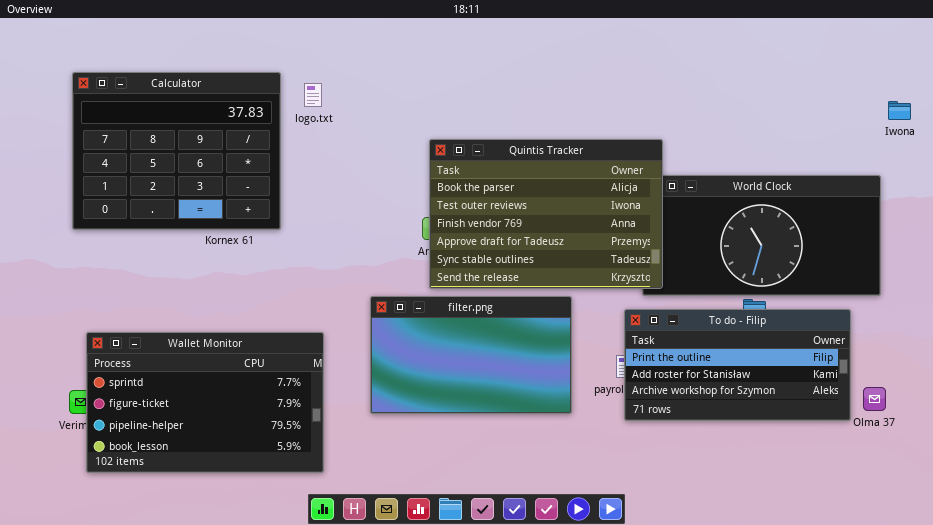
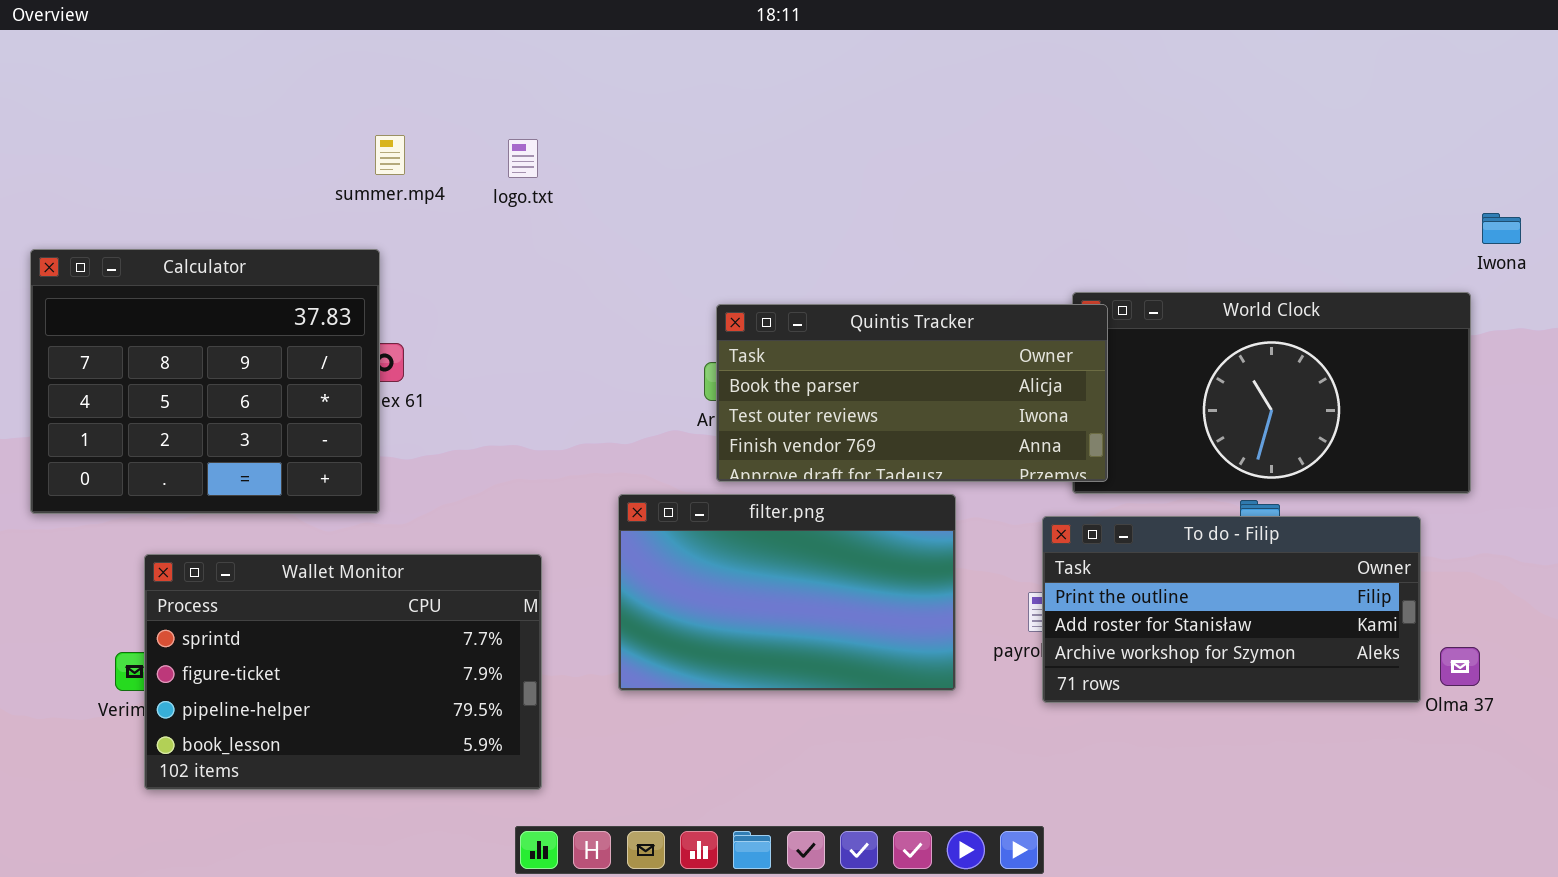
Calculator: [72,72,281,230] -> [30,249,380,514], moved
Iwona: [888,101,911,120] -> [1482,213,1521,244], moved
Quintis Tracker: [429,139,663,289] -> [716,304,1108,482], resized

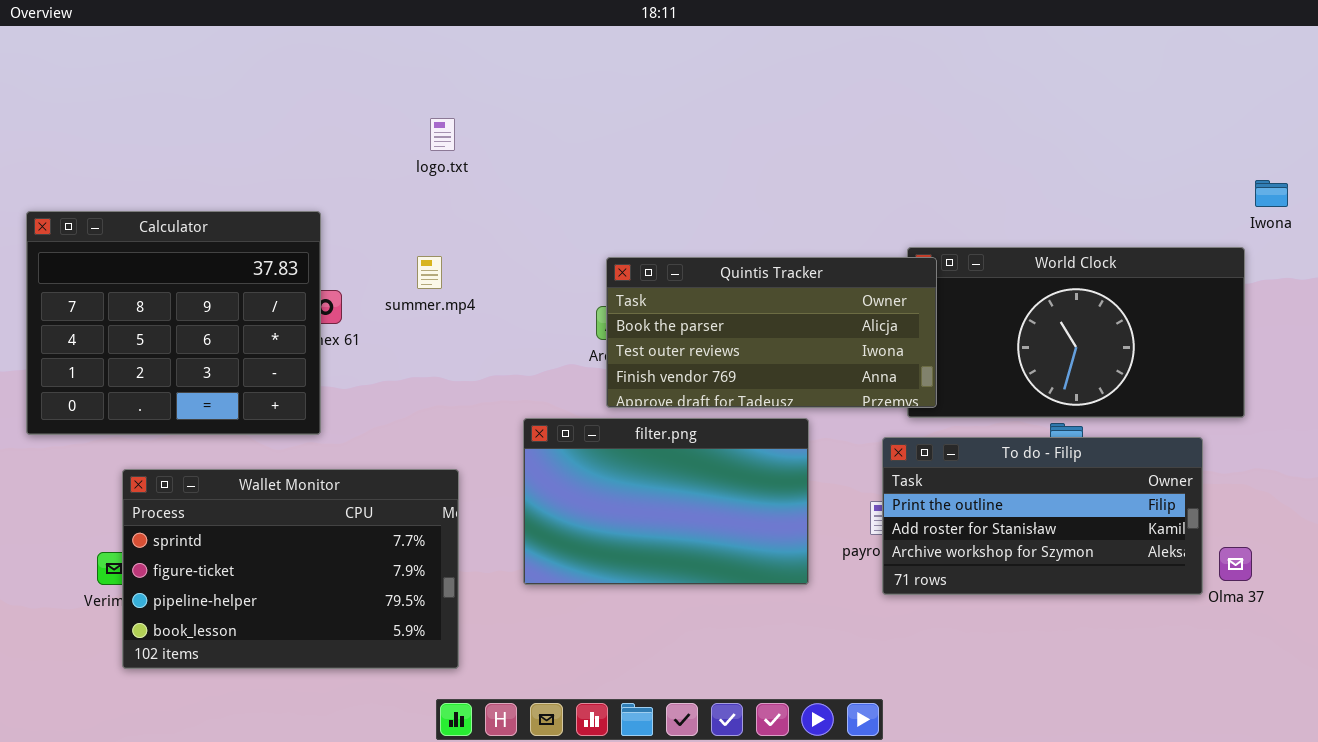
summer.mp4: [375,135,405,175] -> [417,256,442,289], moved

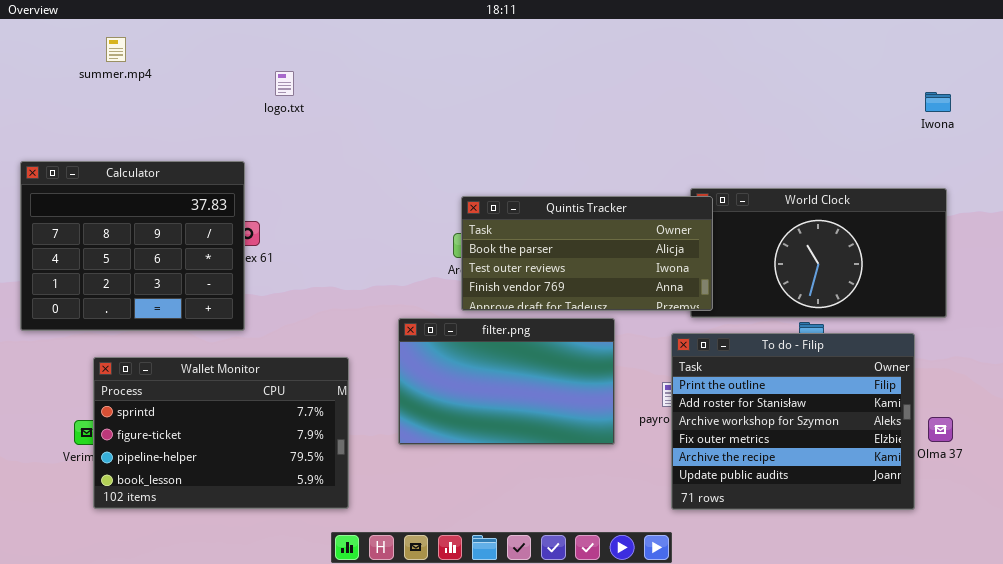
logo.txt: [430,118,455,151] -> [275,71,294,96], moved
Iwona: [1255,180,1288,207] -> [925,92,951,112], moved
summer.mp4: [417,256,442,289] -> [106,37,126,62], moved
To do - Filip: [882,437,1203,595] -> [671,333,915,510], resized

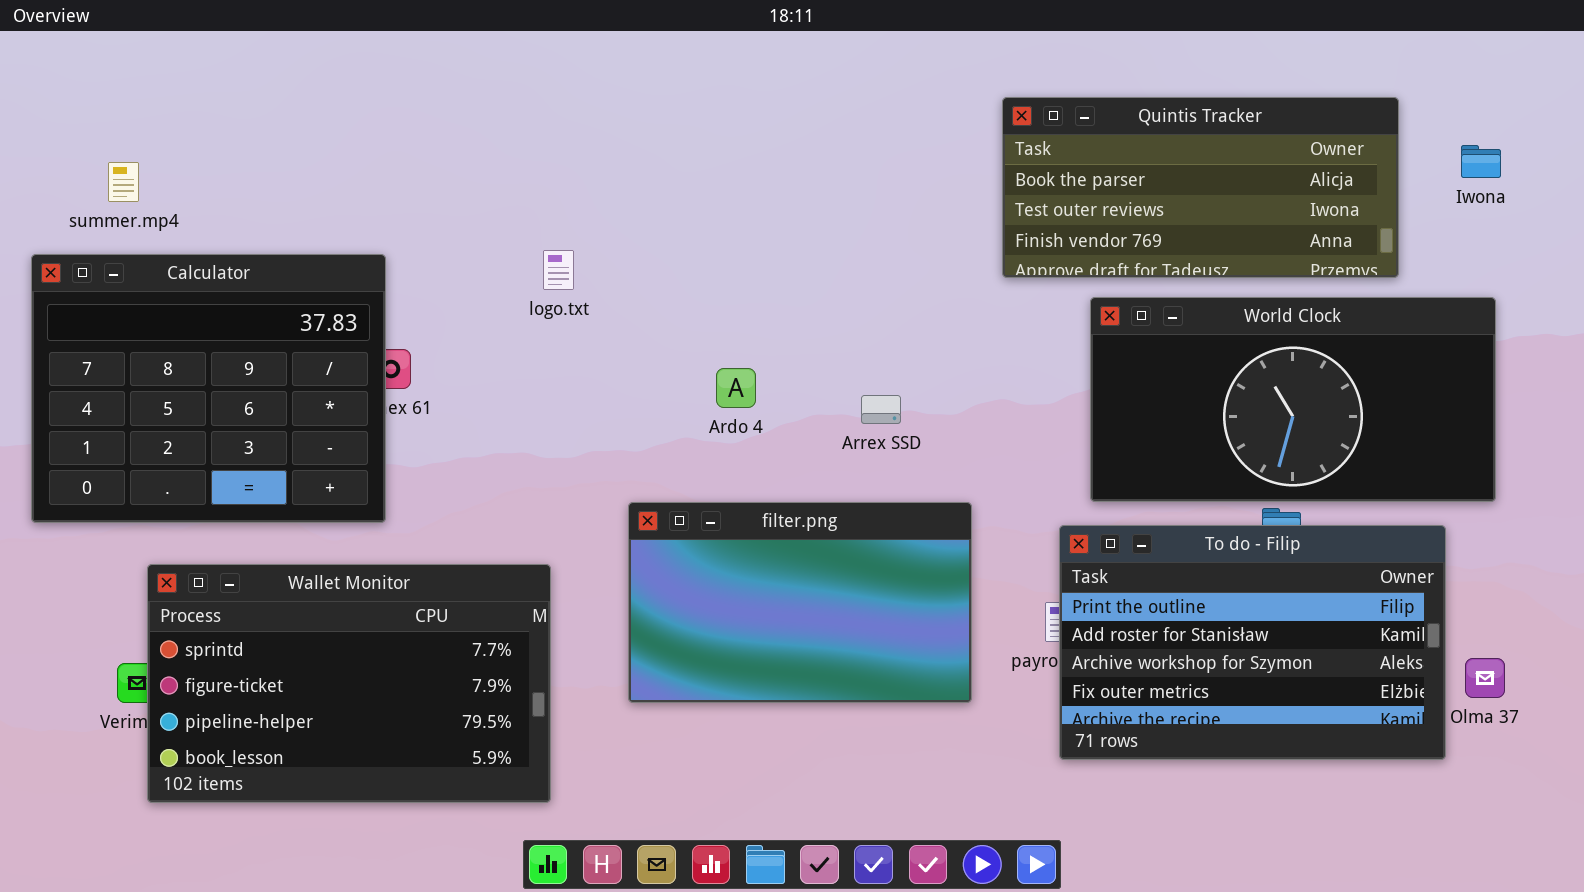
summer.mp4: [106,37,126,62] -> [108,162,139,202], moved
logo.txt: [275,71,294,96] -> [543,250,574,290], moved
Quintis Tracker: [461,196,713,311] -> [1002,97,1399,278], moved
To do - Filip: [671,333,915,510] -> [1059,525,1446,760], resized

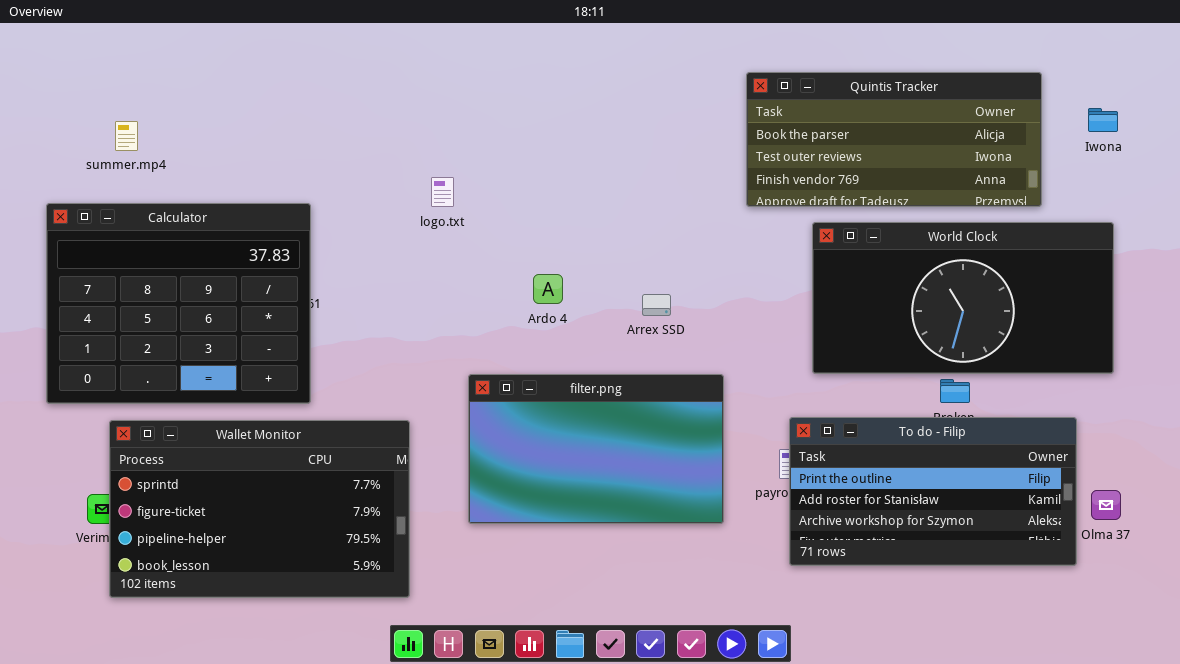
summer.mp4: [108,162,139,202] -> [115,121,138,151], moved
logo.txt: [543,250,574,290] -> [431,177,454,207], moved
Calculator: [31,254,386,523] -> [46,203,311,404], moved
To do - Filip: [1059,525,1446,760] -> [789,417,1077,566], resized

